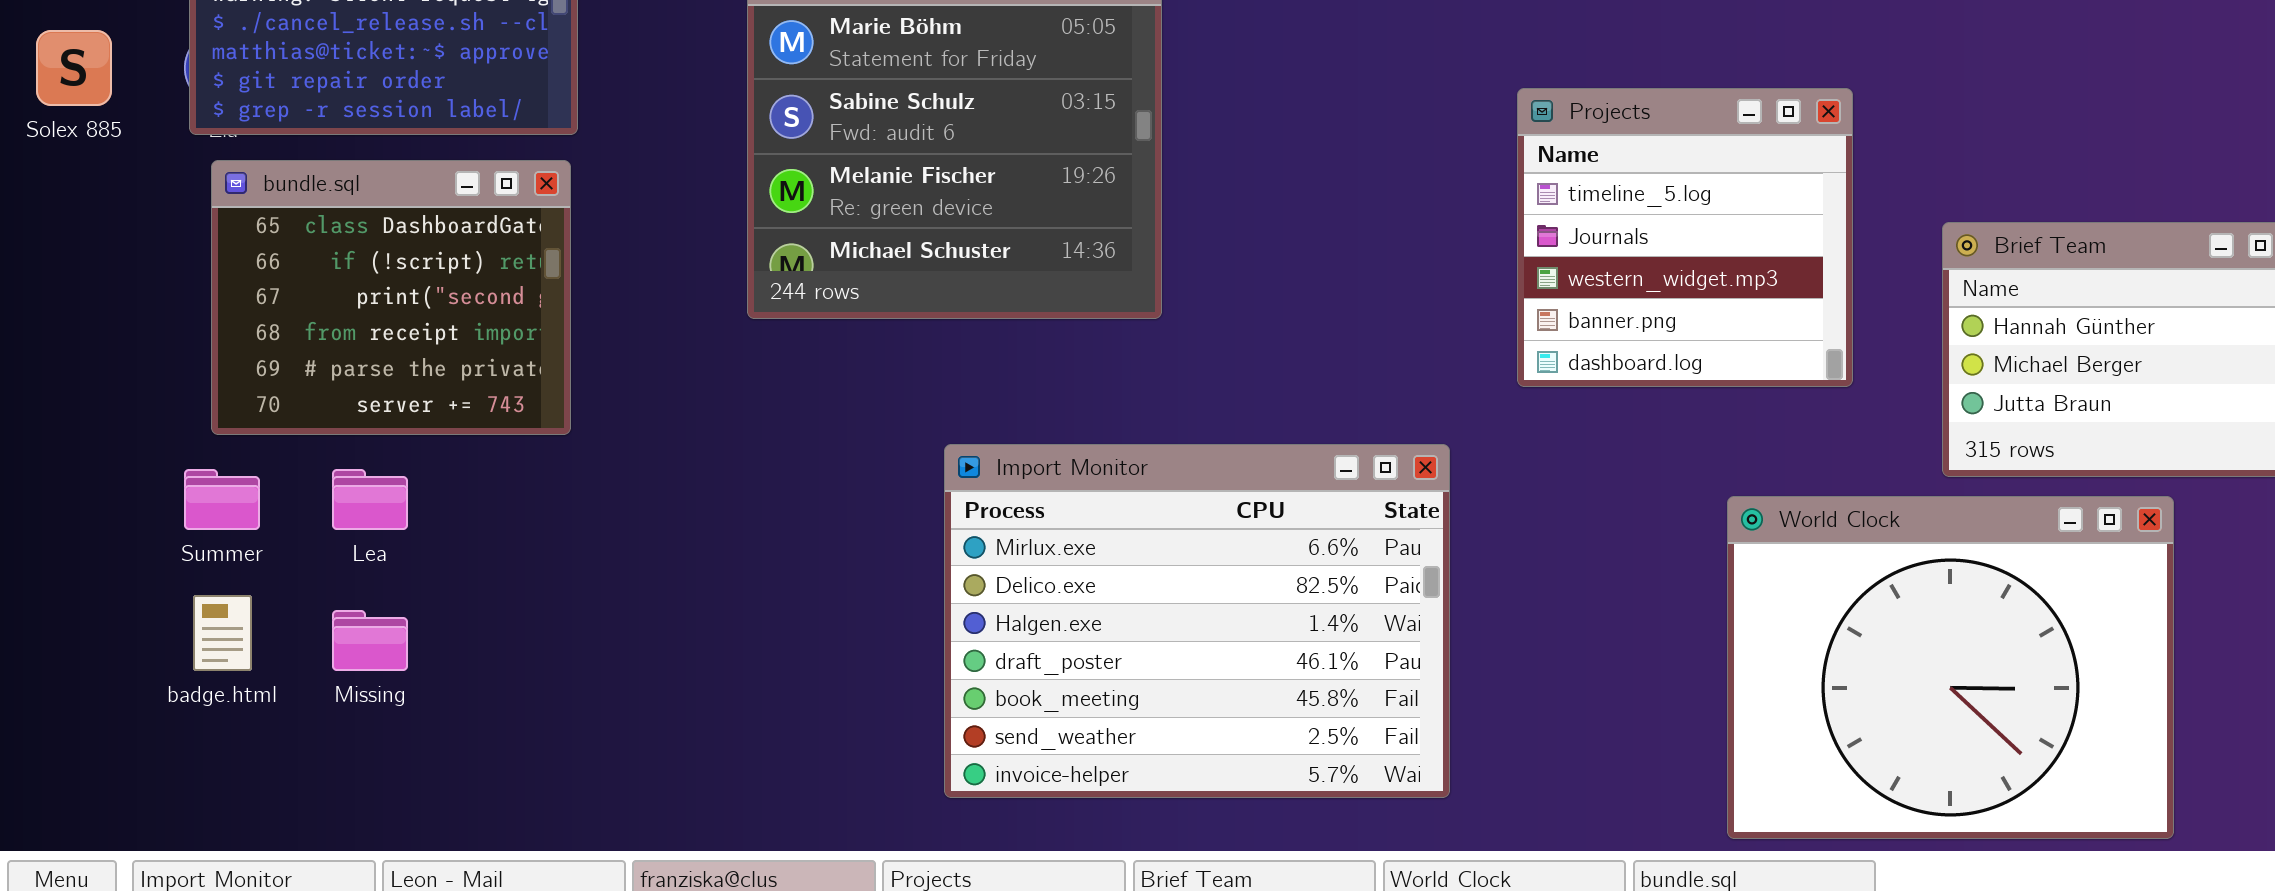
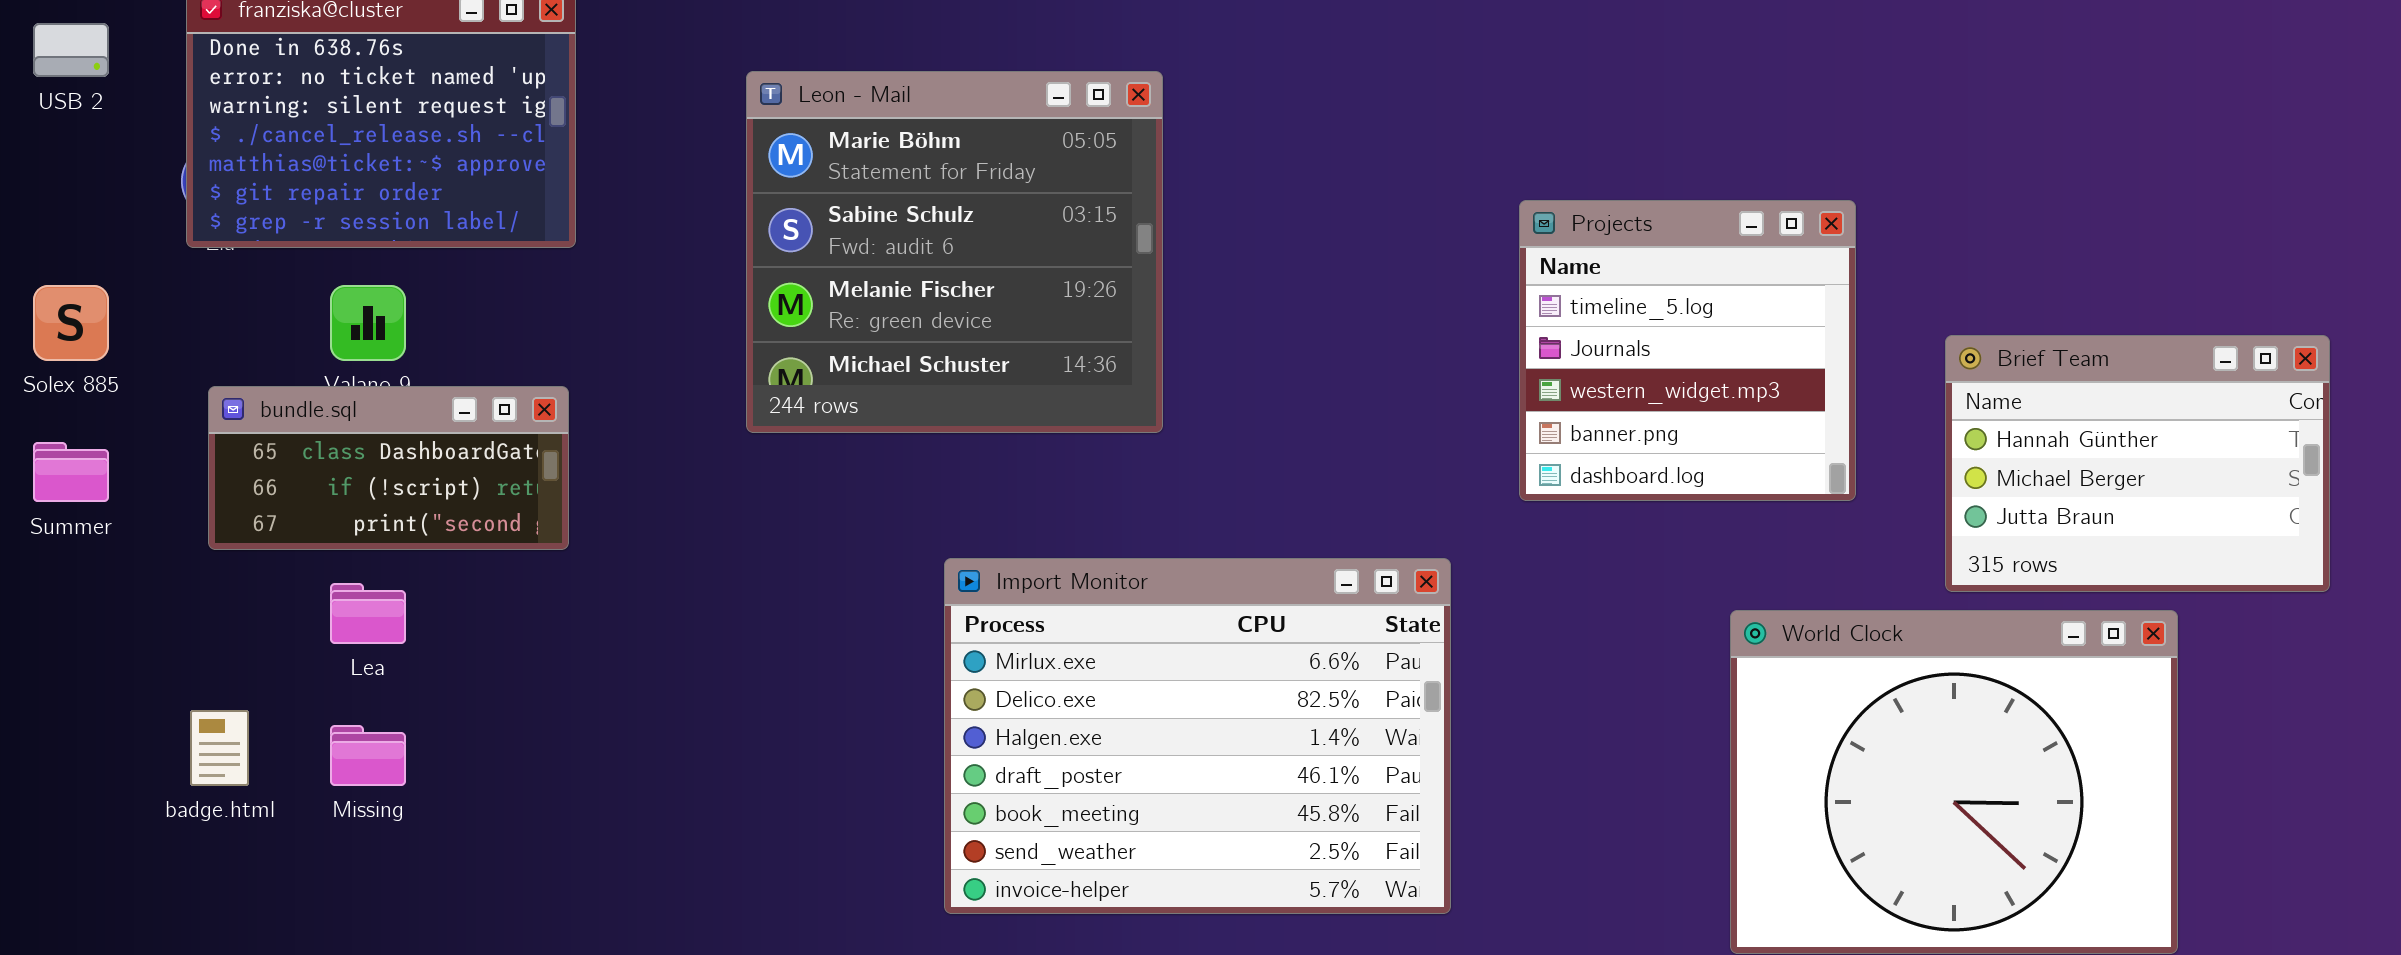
Solex 885: [36,30,112,106] -> [33,285,109,361], moved
bundle.sql: [211,160,571,435] -> [208,386,569,550], resized
Summer: [184,469,260,530] -> [33,442,109,502], moved

